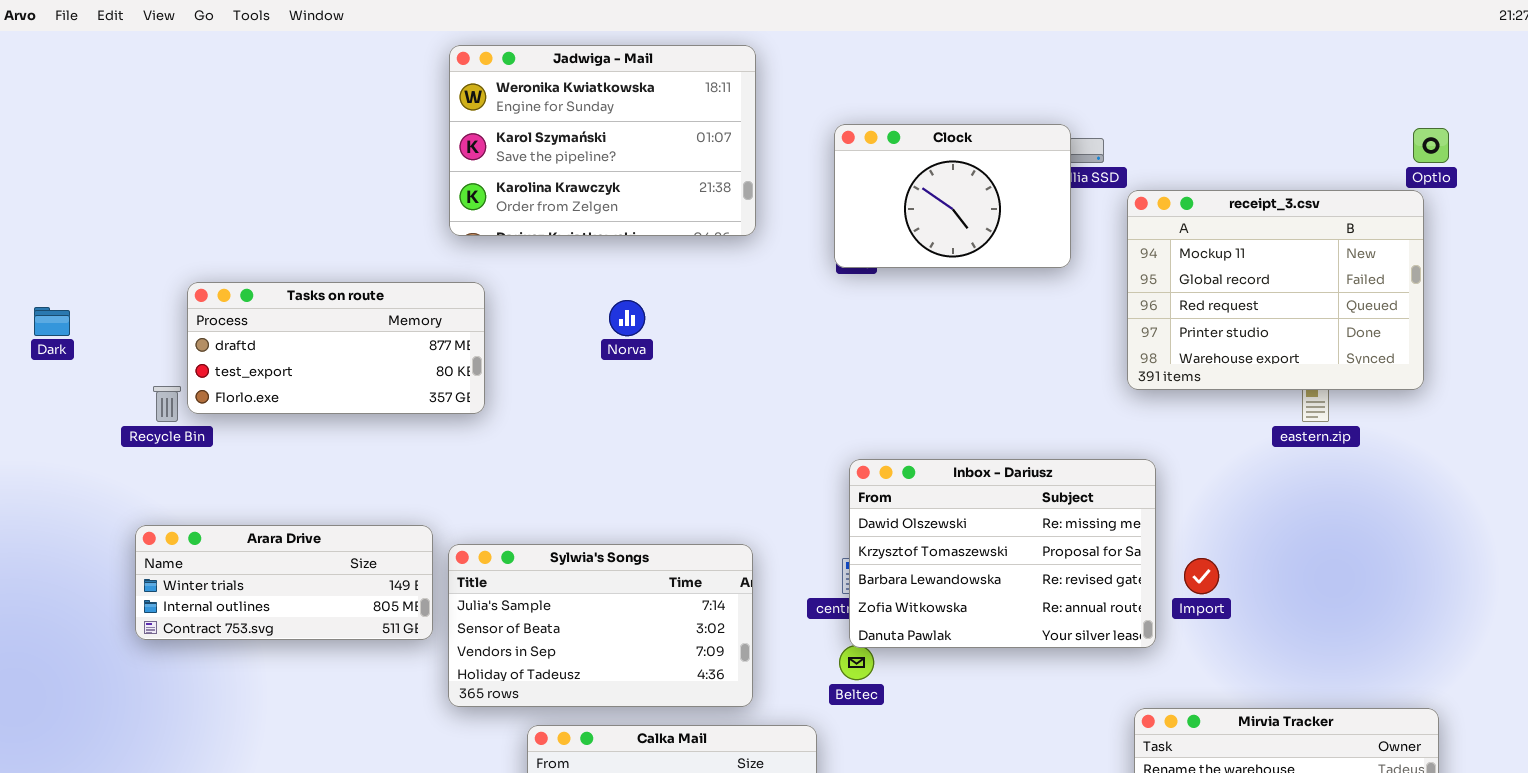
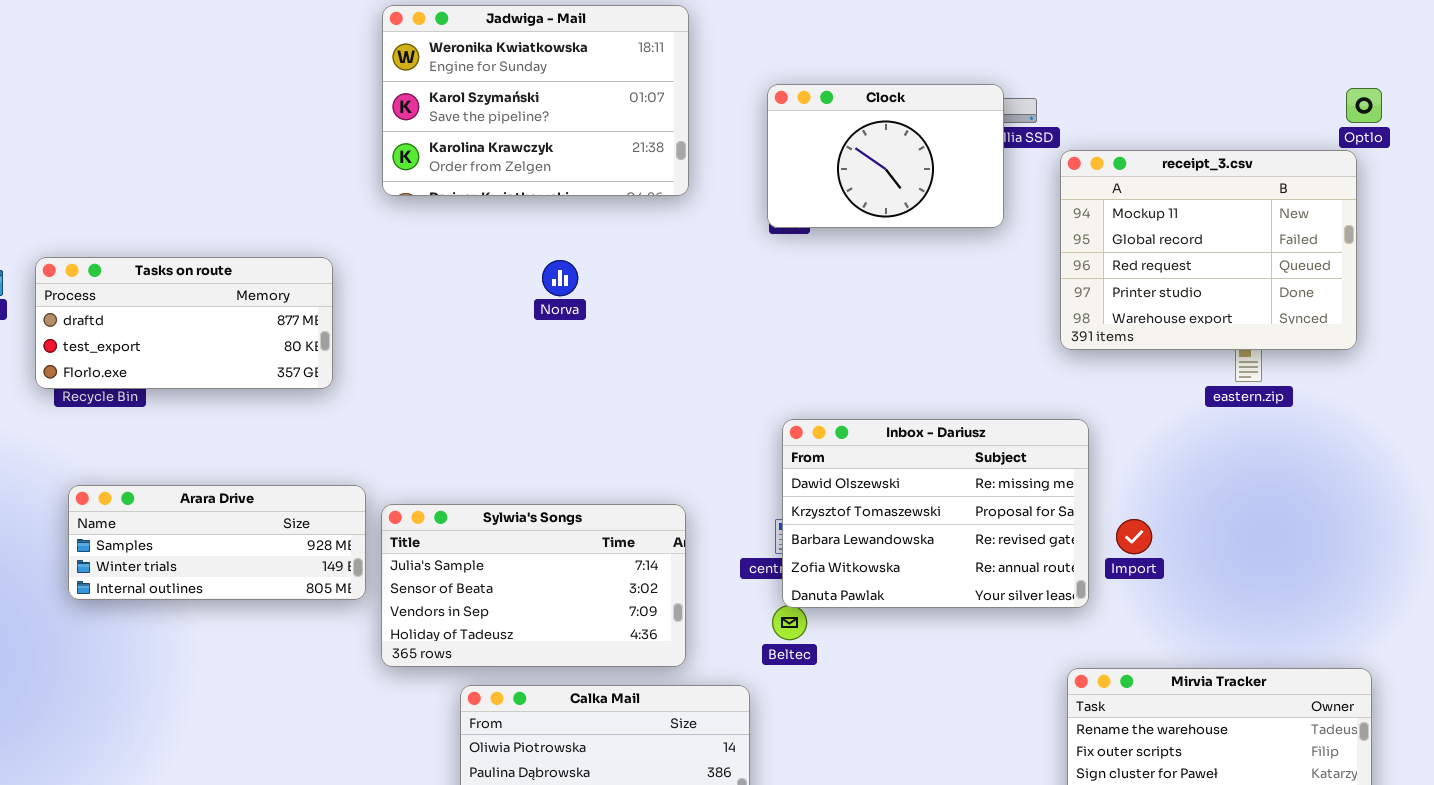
Tasks on route: [187,282,485,414] -> [35,257,333,389], moved
Arara Drive: [135,525,433,640] -> [68,485,366,600], scrolled up 1 row

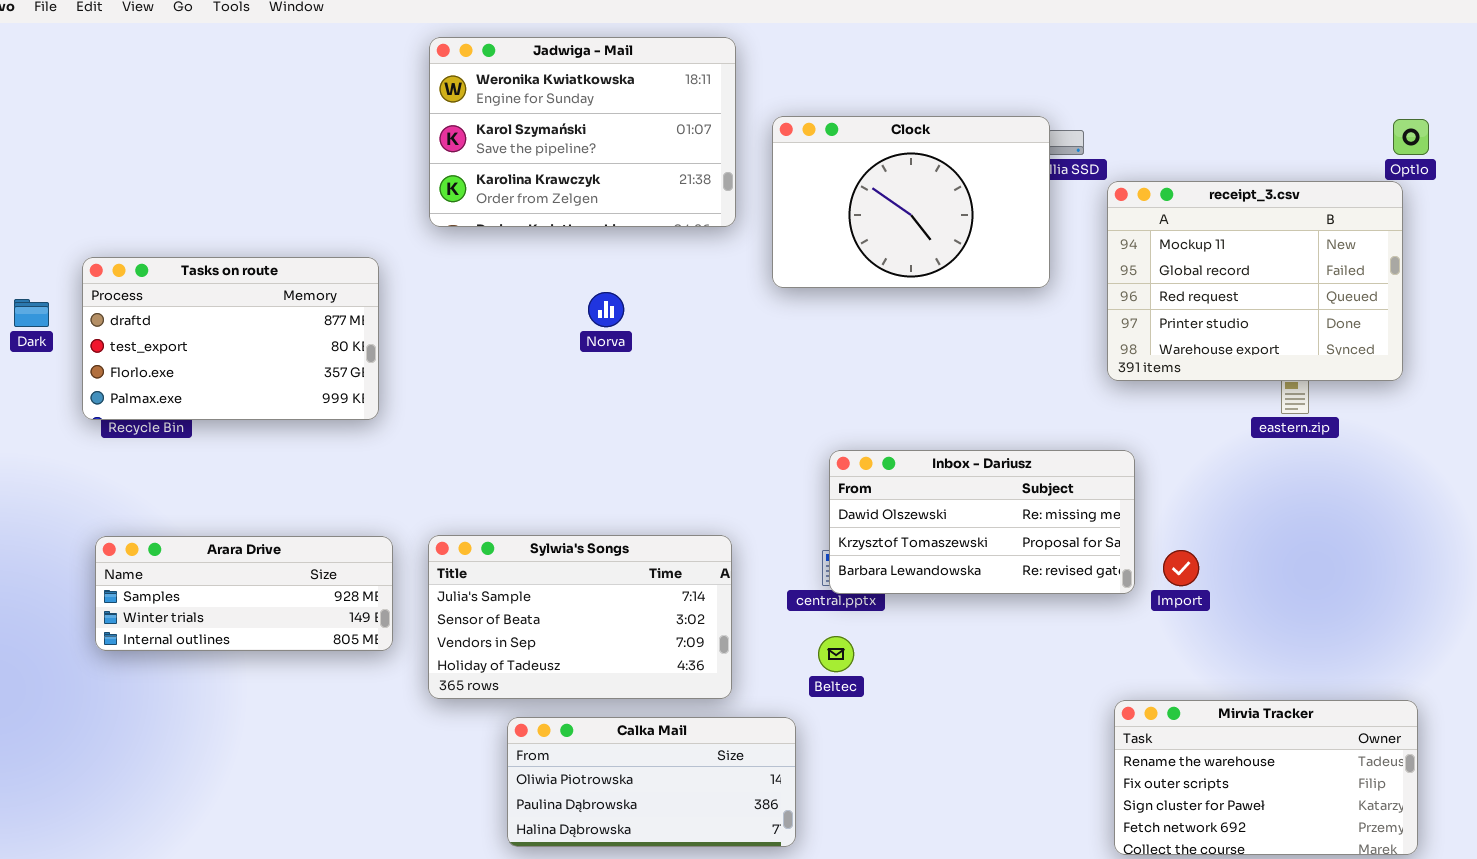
Clock: [767,84,1004,228] -> [772,116,1050,288], resized
Tasks on route: [35,257,333,389] -> [82,257,379,420], resized
Inbox - Dariusz: [782,419,1089,608] -> [829,450,1135,594], resized
Arara Drive: [68,485,366,600] -> [95,536,393,651], moved

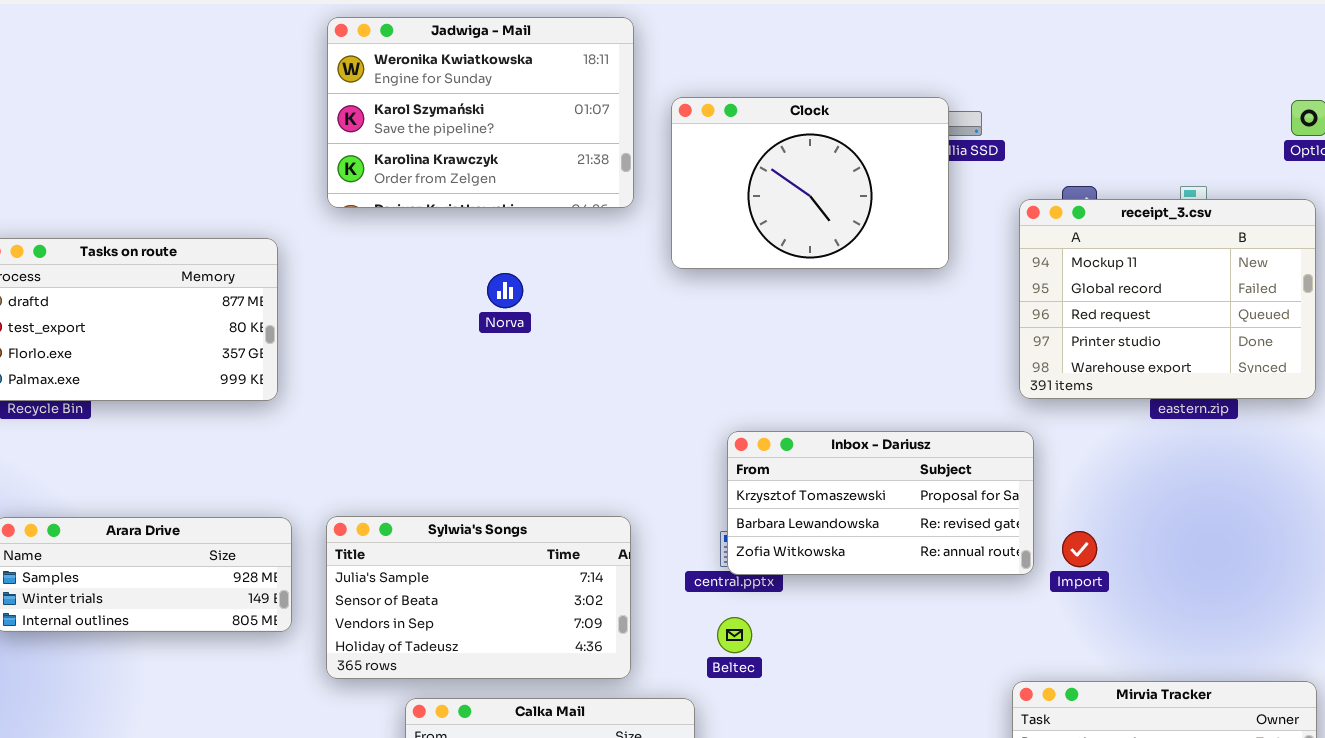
receipt_3.csv: [1107,181,1403,381] -> [1019,199,1316,399], moved
Inbox - Dariusz: [829,450,1135,594] -> [727,431,1034,575], scrolled down 1 row

